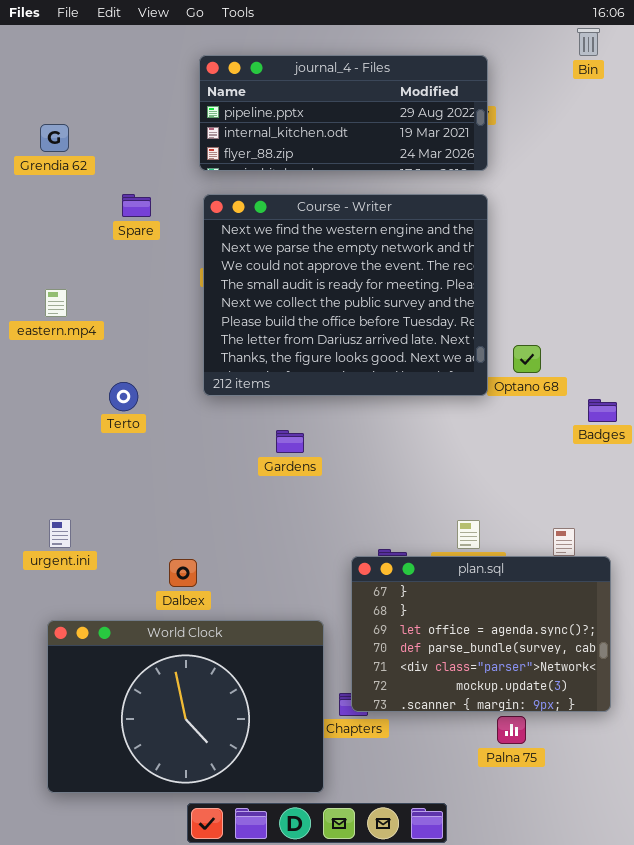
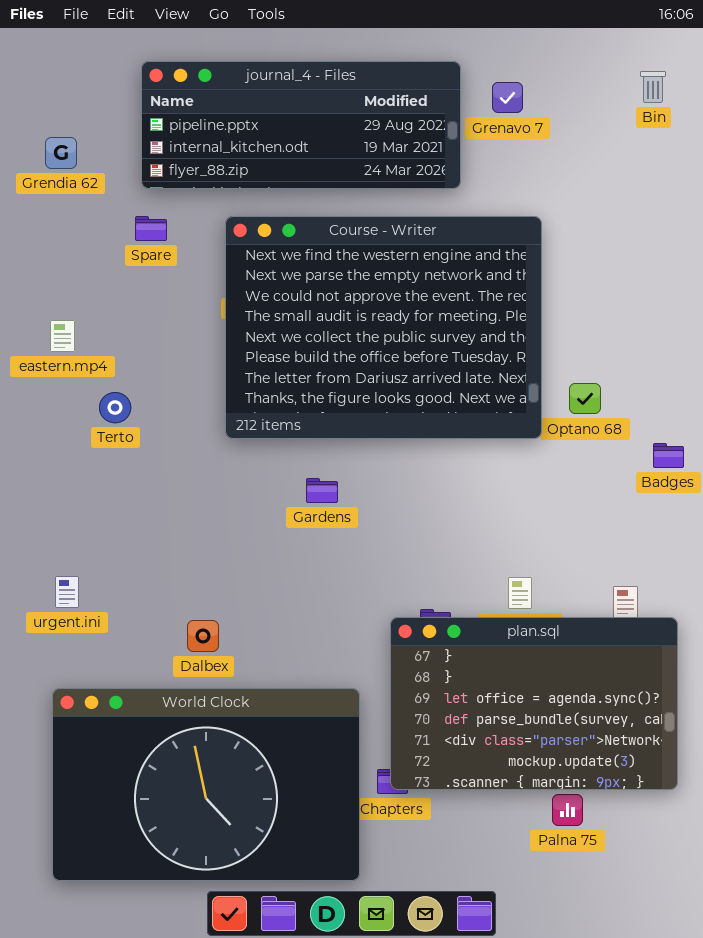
Bin: [577,28,600,56] -> [640,71,666,103], moved
journal_4 - Files: [199,55,488,171] -> [141,61,461,189], moved
Terto: [109,382,138,411] -> [99,392,131,423], moved

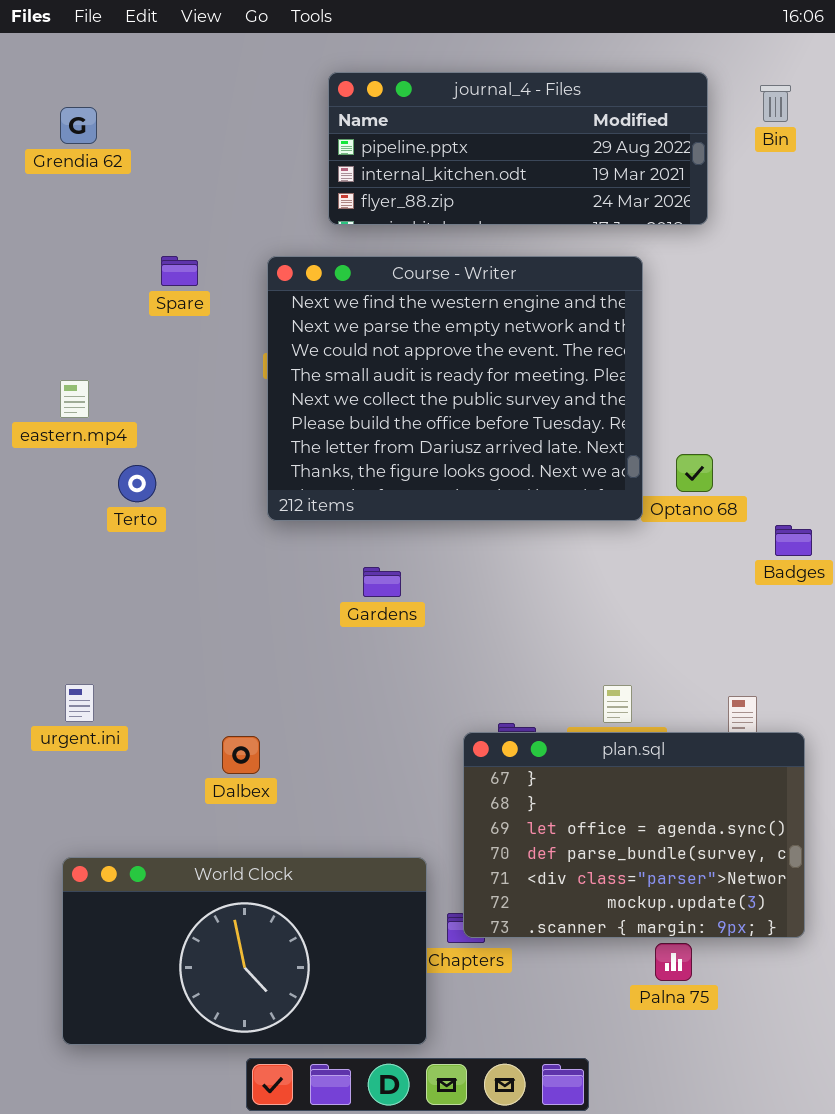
journal_4 - Files: [141,61,461,189] -> [328,72,708,225], moved
Grendia 62: [45,137,77,169] -> [60,107,97,144], moved
World Clock: [52,688,360,881] -> [62,857,427,1045], resized

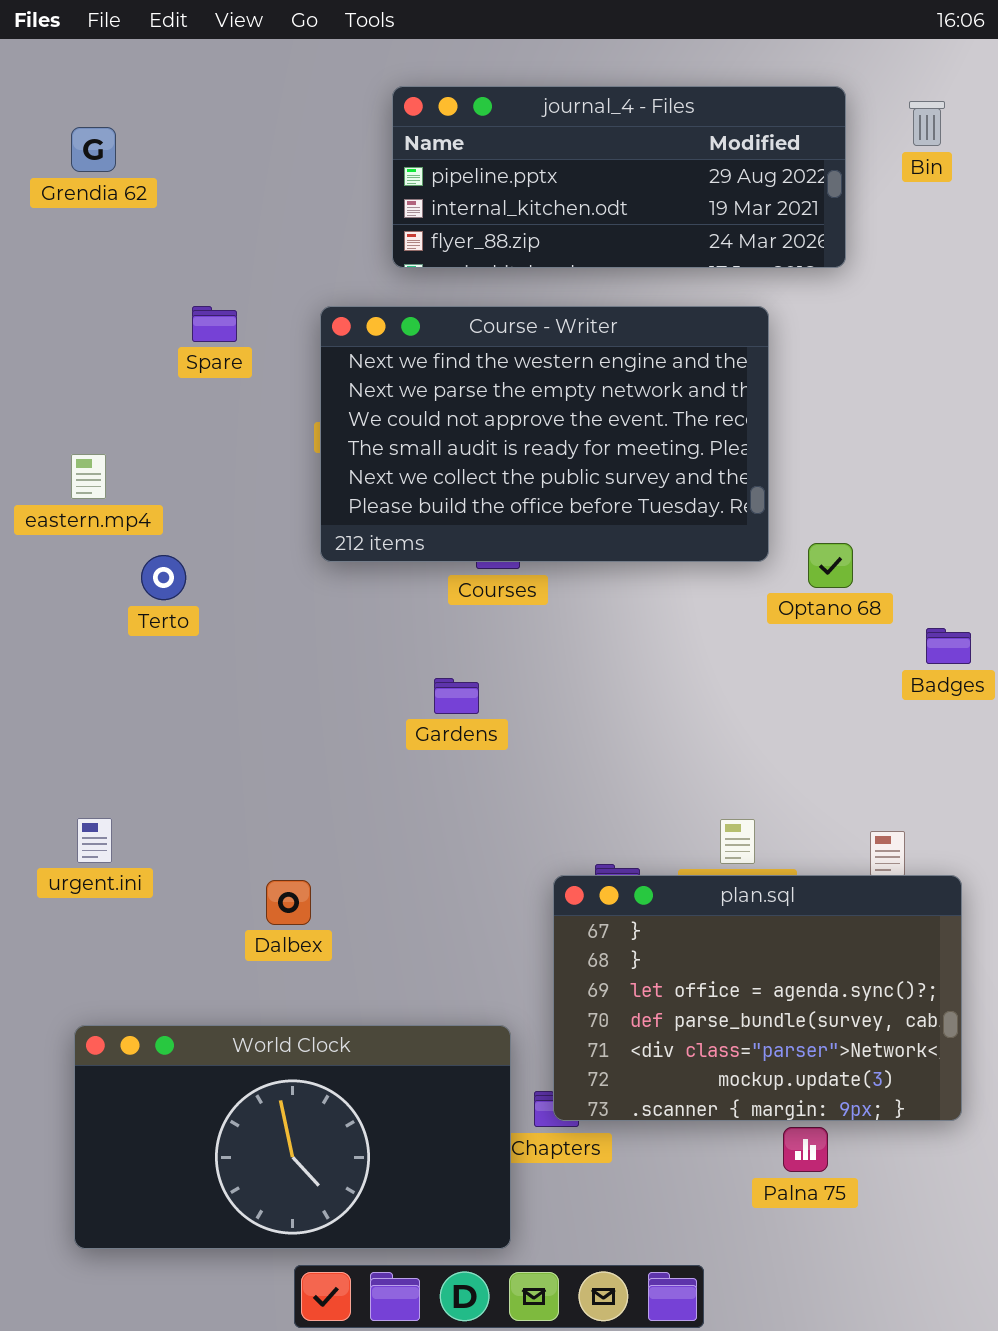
Course - Writer: [267,256,643,521] -> [320,306,769,562], resized

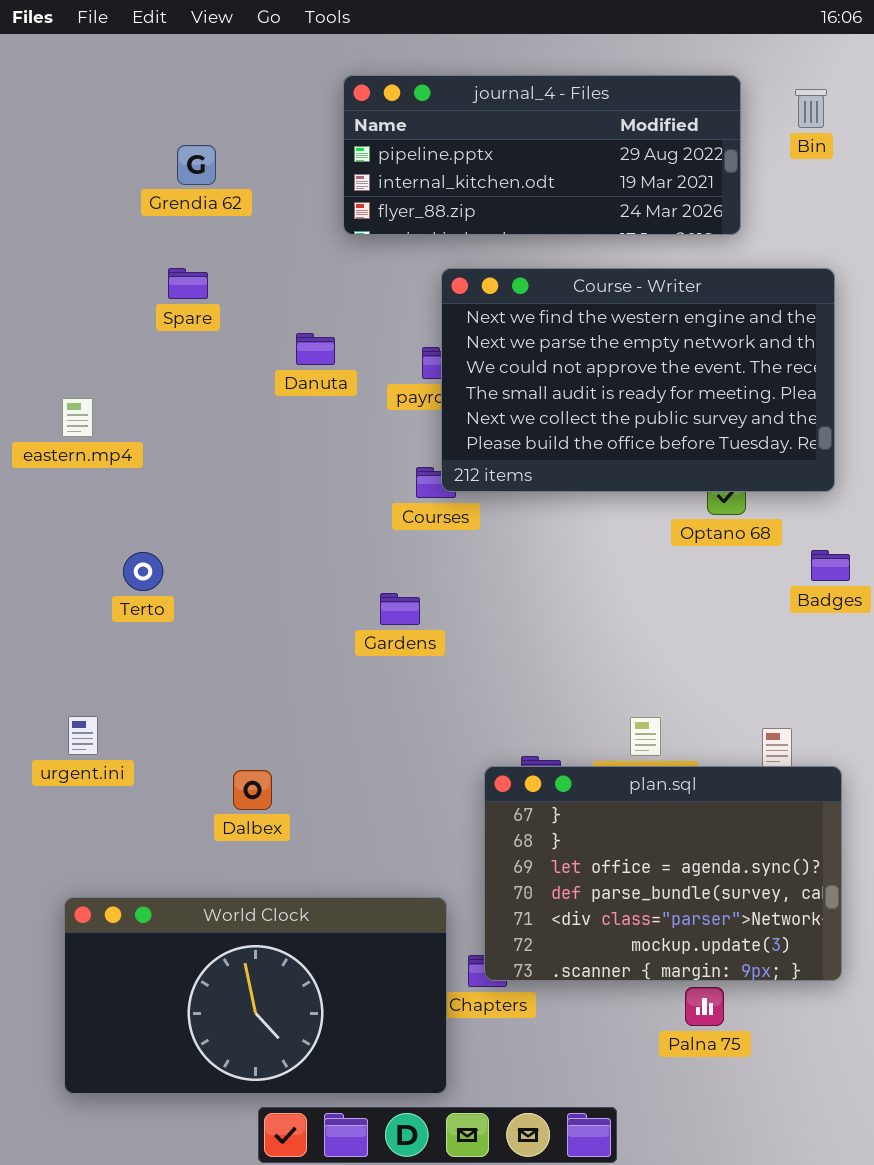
Grendia 62: [71,127,116,172] -> [177,145,216,185], moved
Course - Writer: [320,306,769,562] -> [441,268,835,492], moved
Terto: [141,555,186,600] -> [123,552,163,591], moved

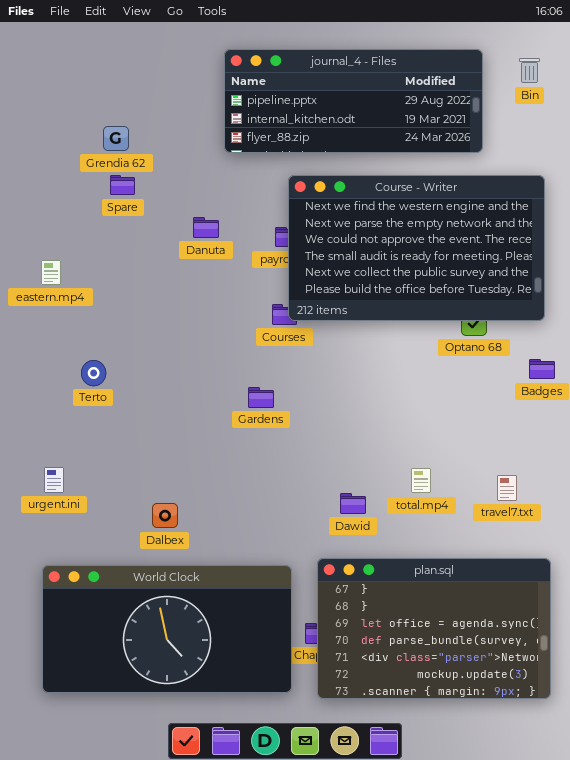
Grendia 62: [177,145,216,185] -> [103,126,129,151], moved
plan.sql: [484,766,842,981] -> [317,558,551,699], moved
World Clock: [64,897,447,1094] -> [42,565,292,693], moved

